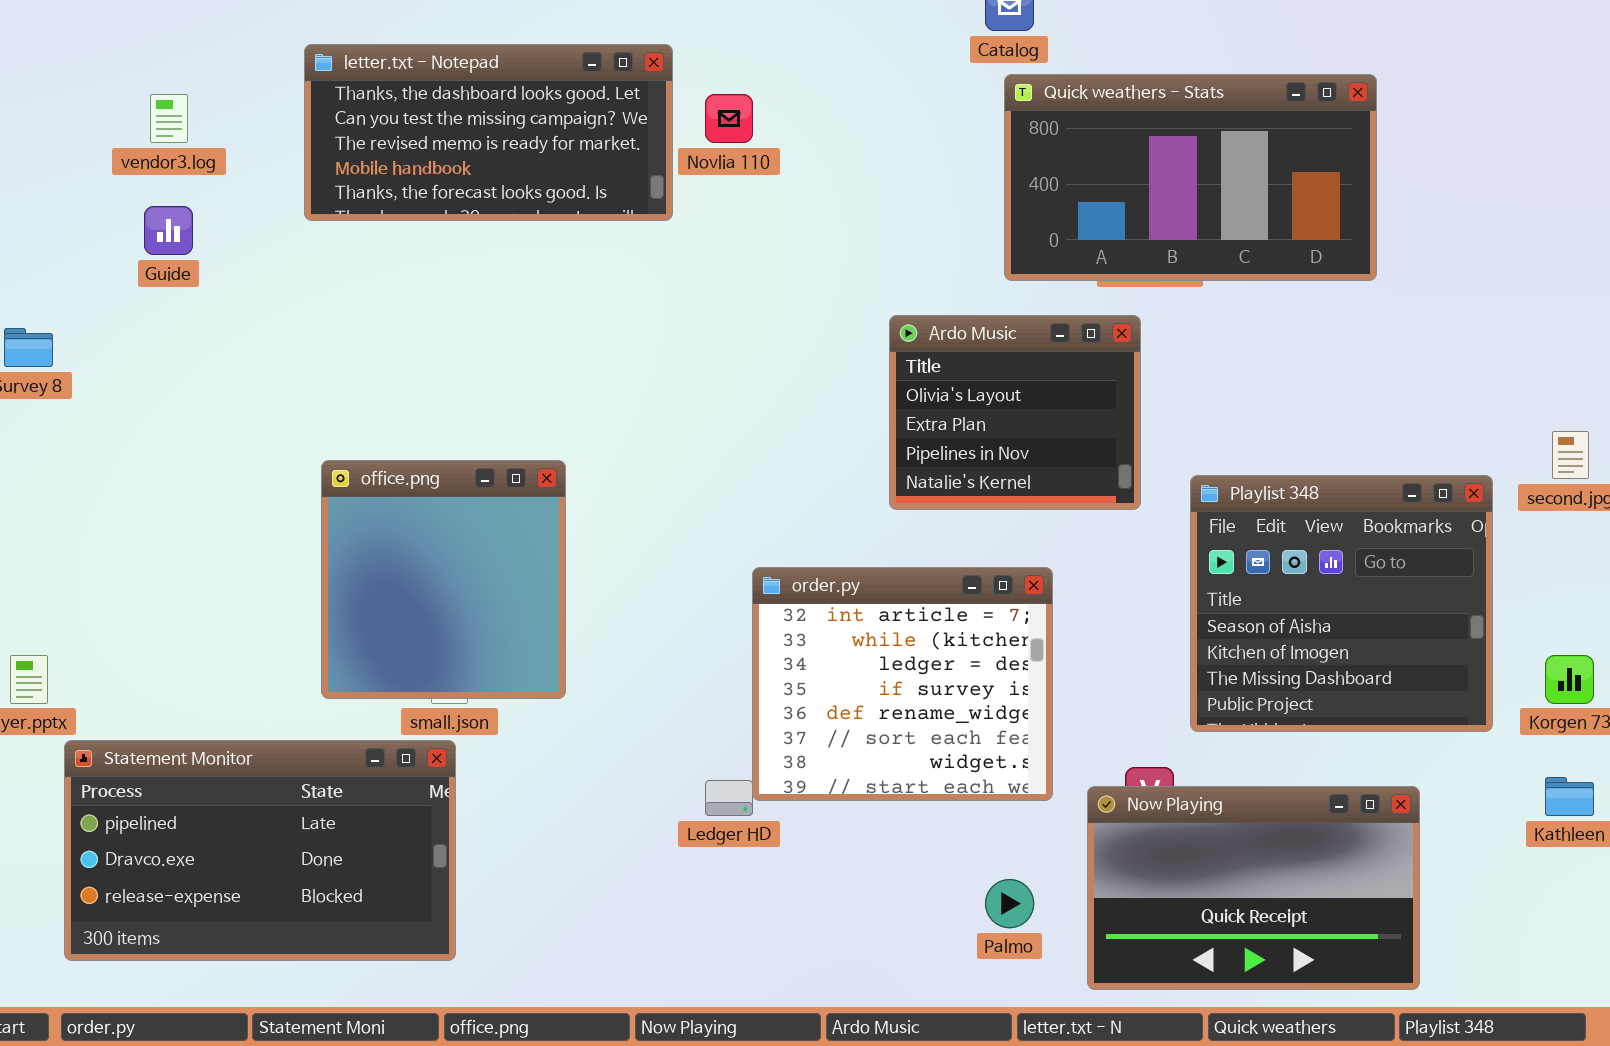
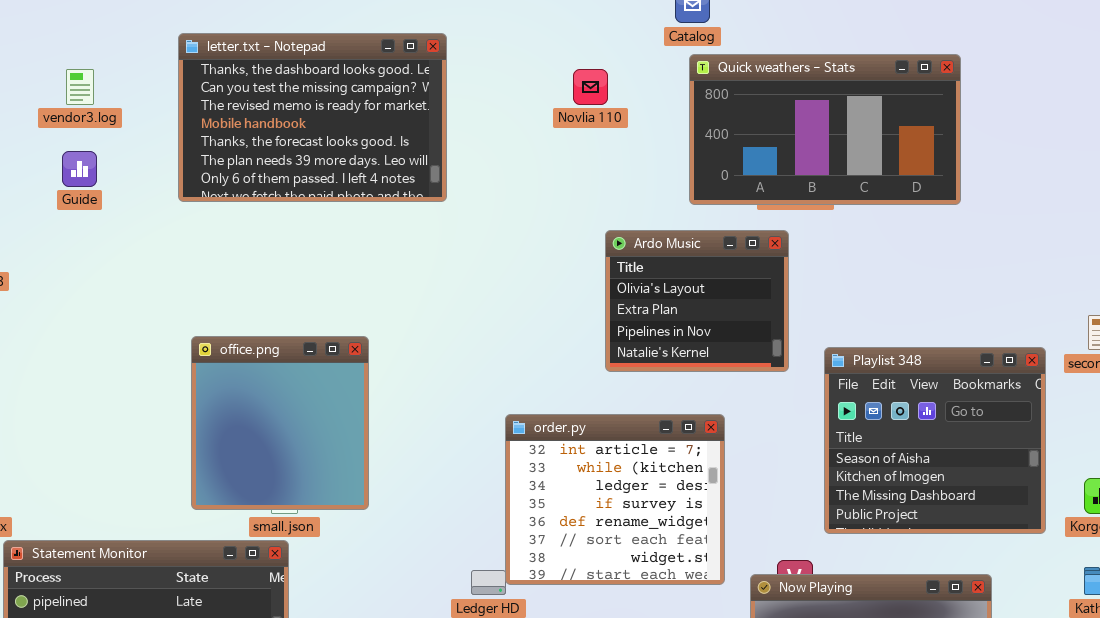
letter.txt - Notepad: [304,44,673,221] -> [178,33,447,202], resized
Novlia 110: [705,94,753,143] -> [573,69,608,105], moved

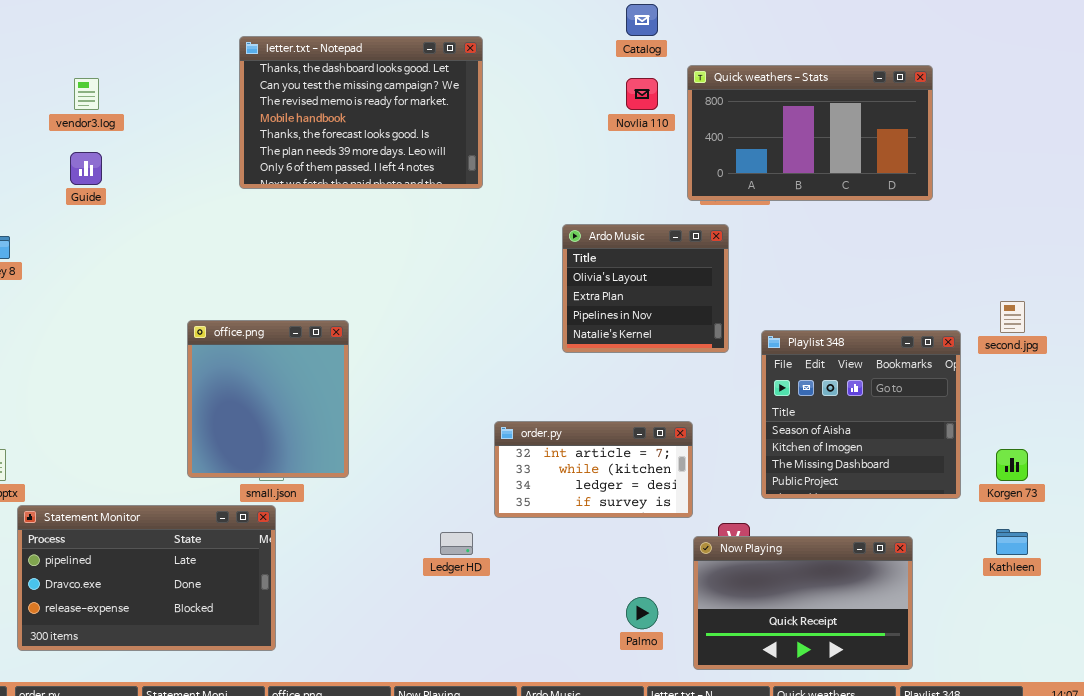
letter.txt - Notepad: [178,33,447,202] -> [239,36,483,189], moved
Quick weathers - Stats: [689,54,961,205] -> [687,65,933,201], moved
Novlia 110: [573,69,608,105] -> [626,78,658,110], moved
order.py: [505,414,725,585] -> [494,421,693,518], moved, resized

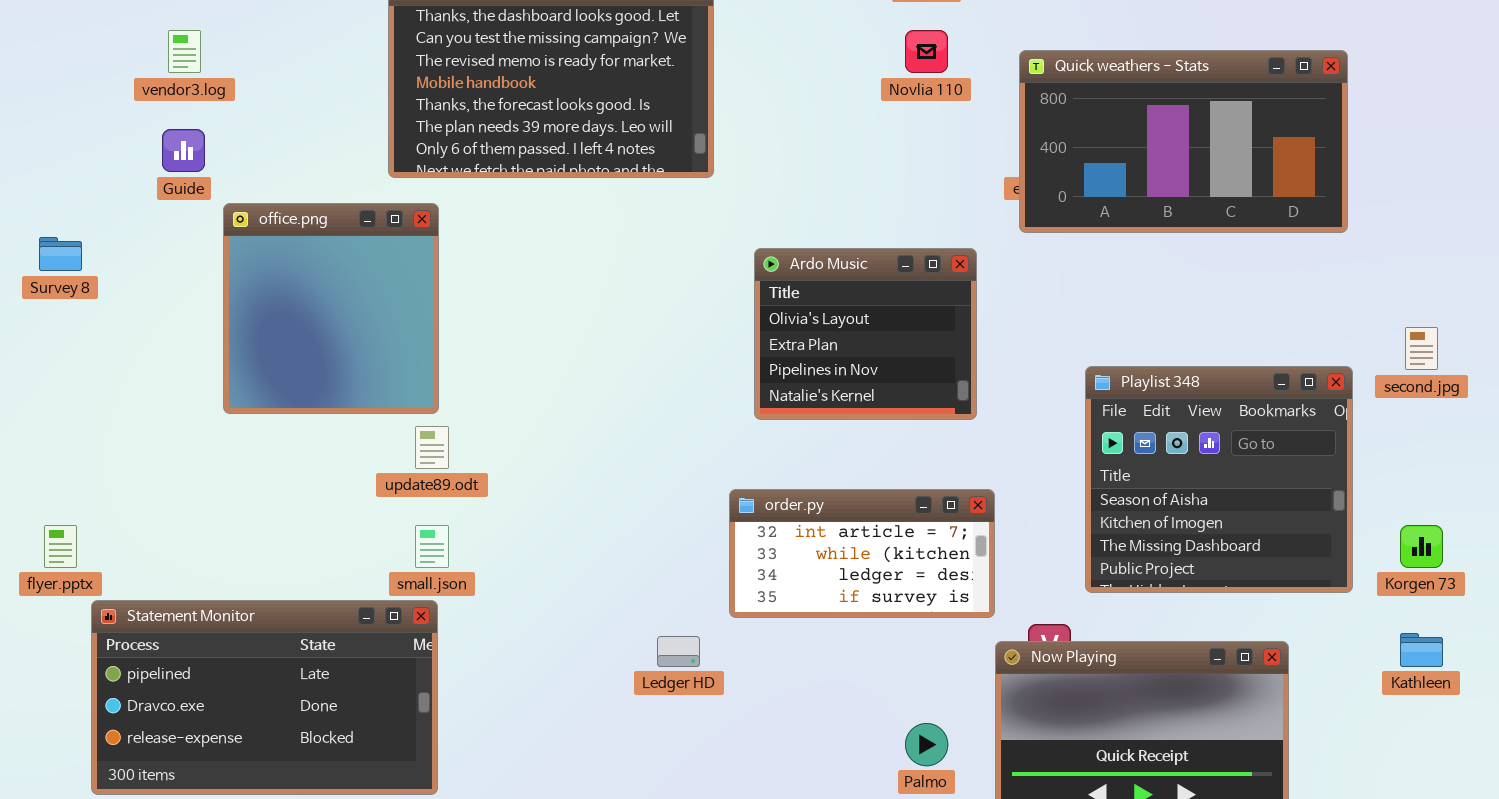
Quick weathers - Stats: [687,65,933,201] -> [1019,50,1348,233], moved
Ardo Music: [562,224,729,353] -> [754,248,977,420], moved
office.png: [187,320,349,478] -> [223,203,439,414], moved

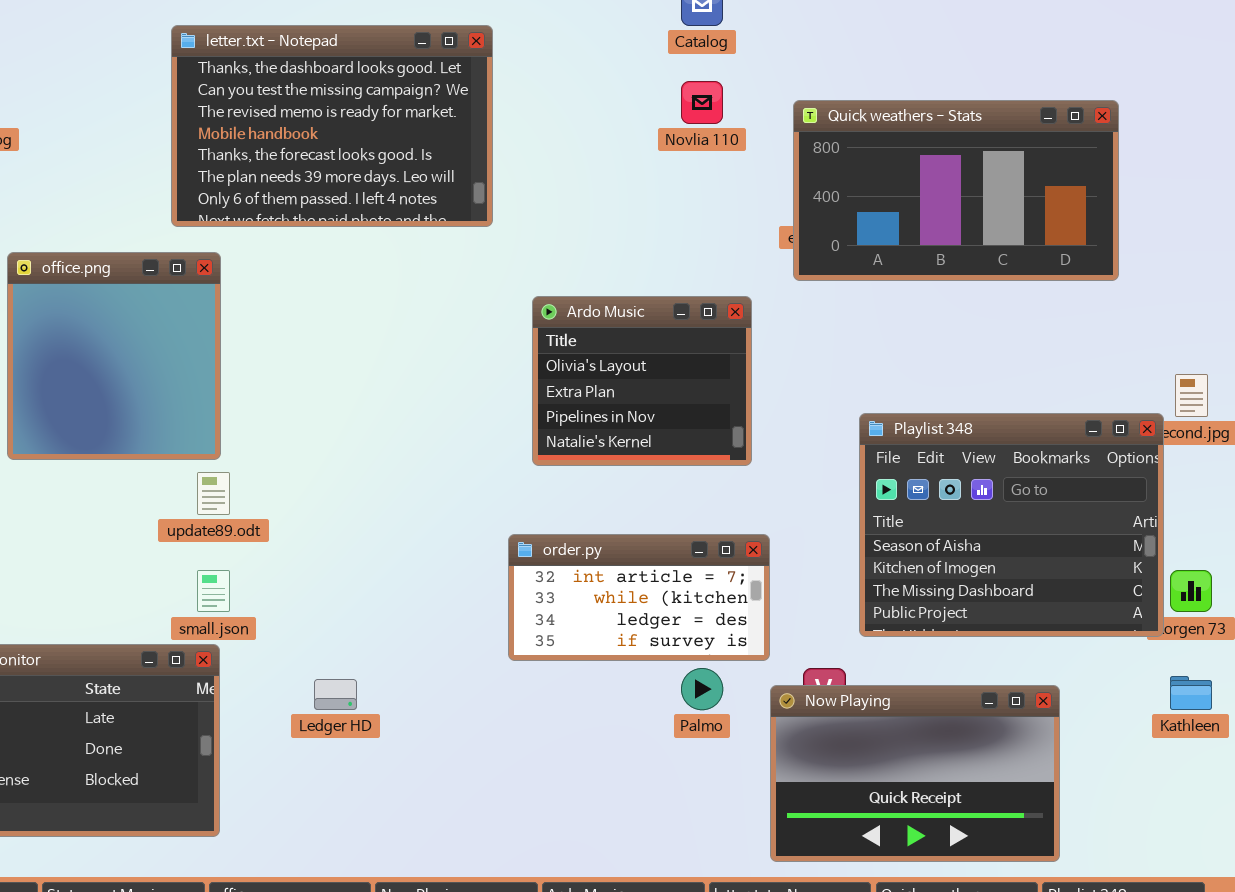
Playlist 348: [1085,366,1353,593] -> [859,413,1164,637], resized
Ledger HD: [657,636,700,667] -> [314,679,357,710], moved
Palmo: [905,723,948,766] -> [681,668,723,710], moved

